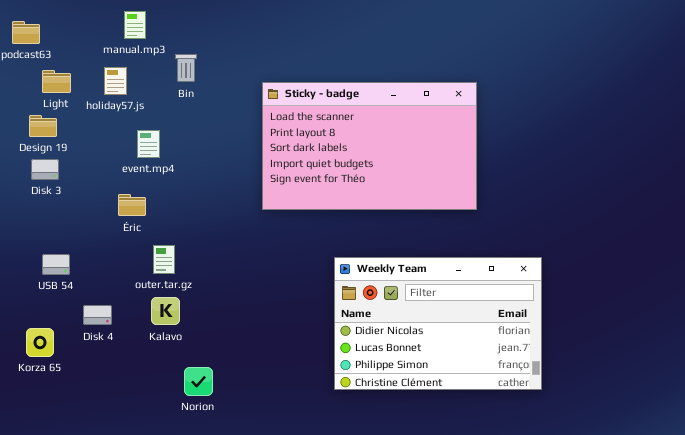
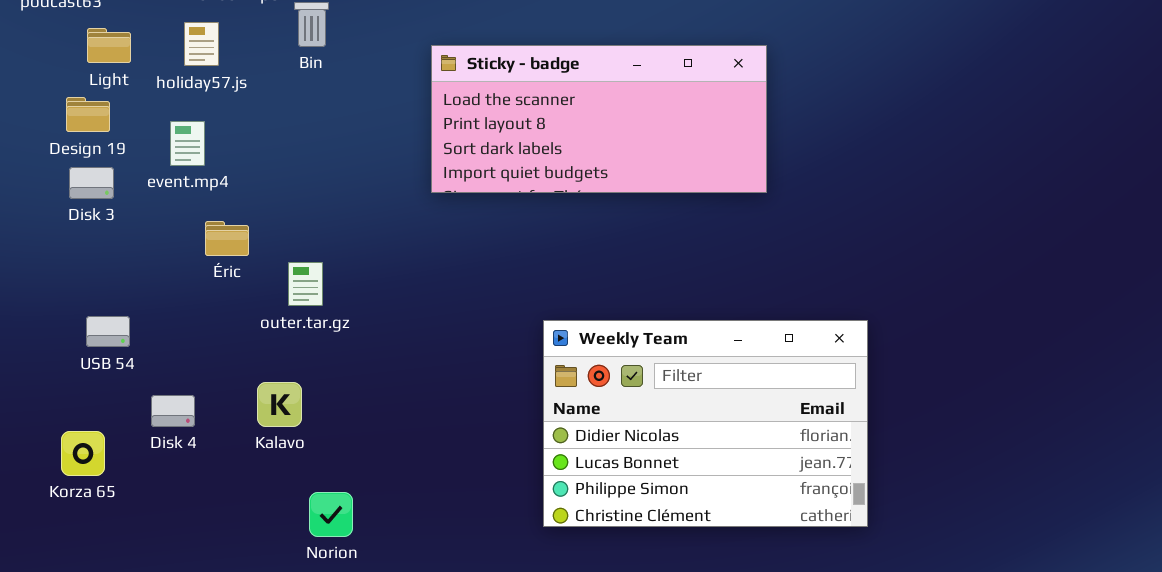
Sticky - badge: [262,82,477,210] -> [431,45,767,193], resized
event.mp4: [137,130,160,158] -> [170,121,205,166], moved
outer.tar.gz: [153,245,175,274] -> [288,262,323,306], moved

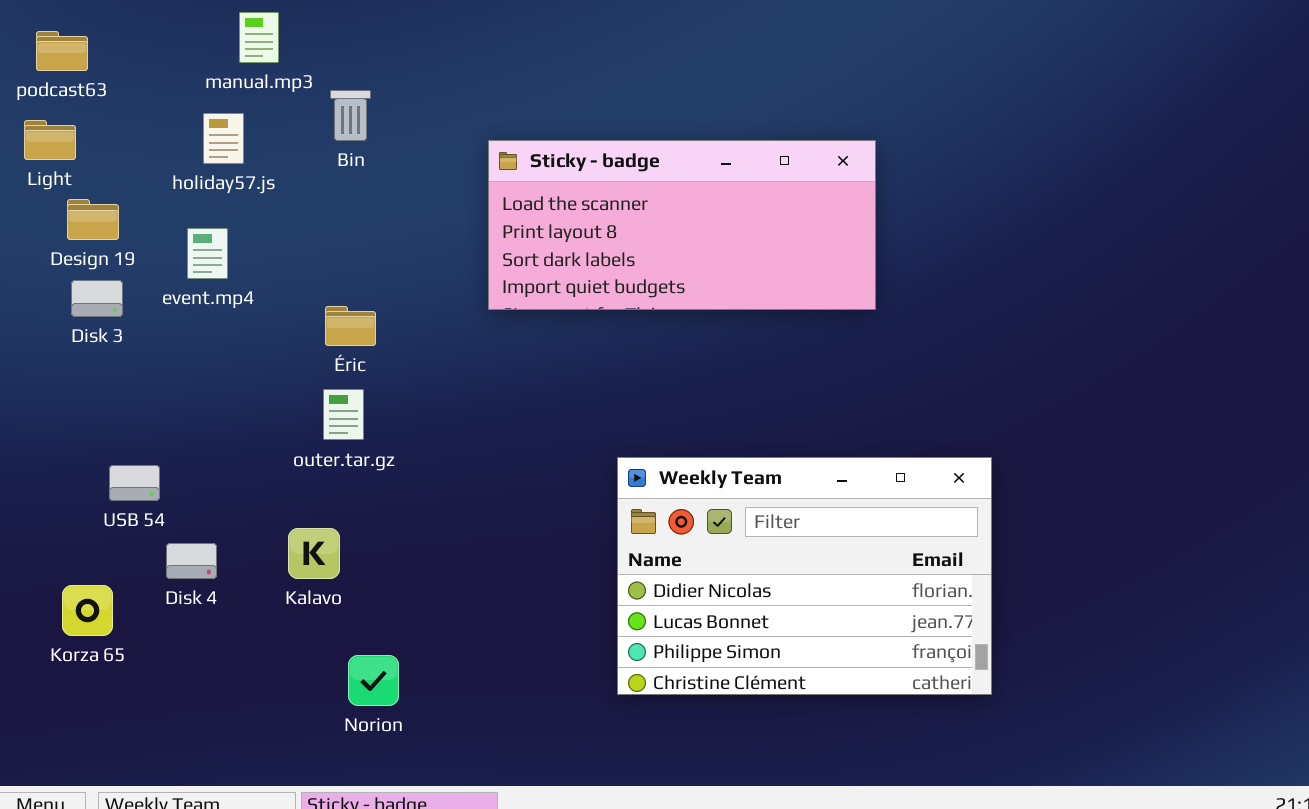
Light: [87,28,131,63] -> [24,120,76,160], moved
Éric: [205,221,249,256] -> [325,306,376,346], moved
USB 54: [86,316,130,347] -> [109,465,160,501], moved

